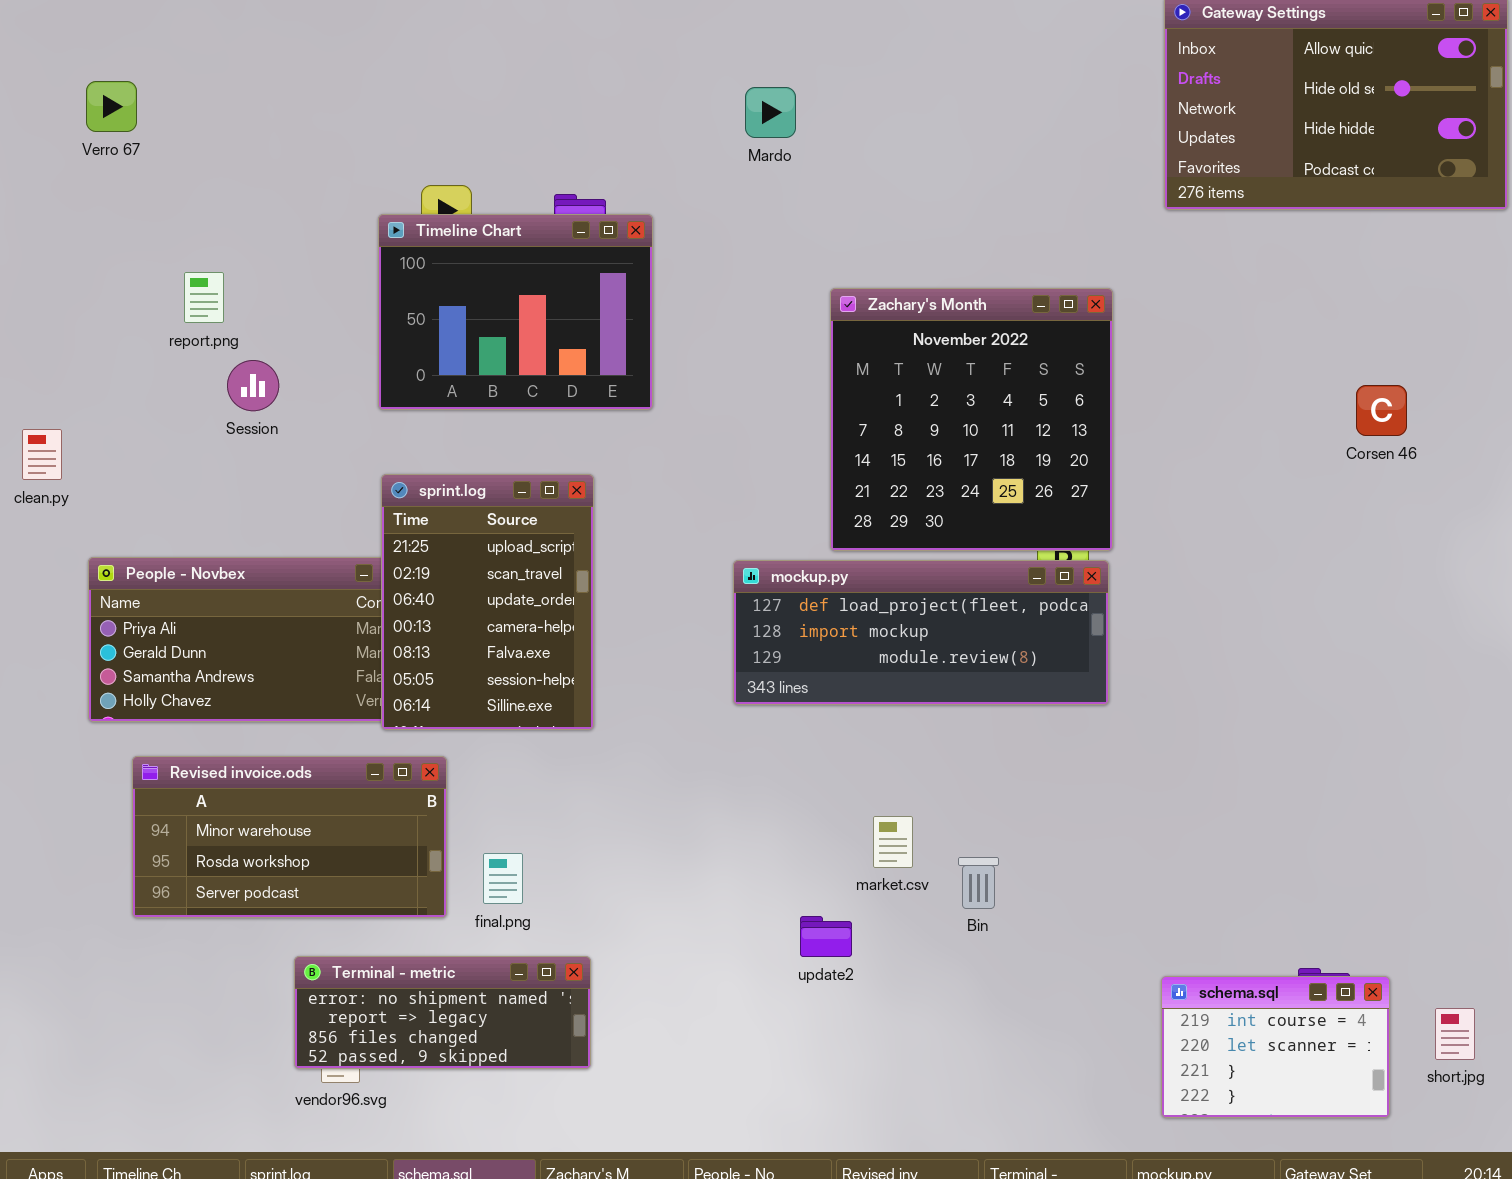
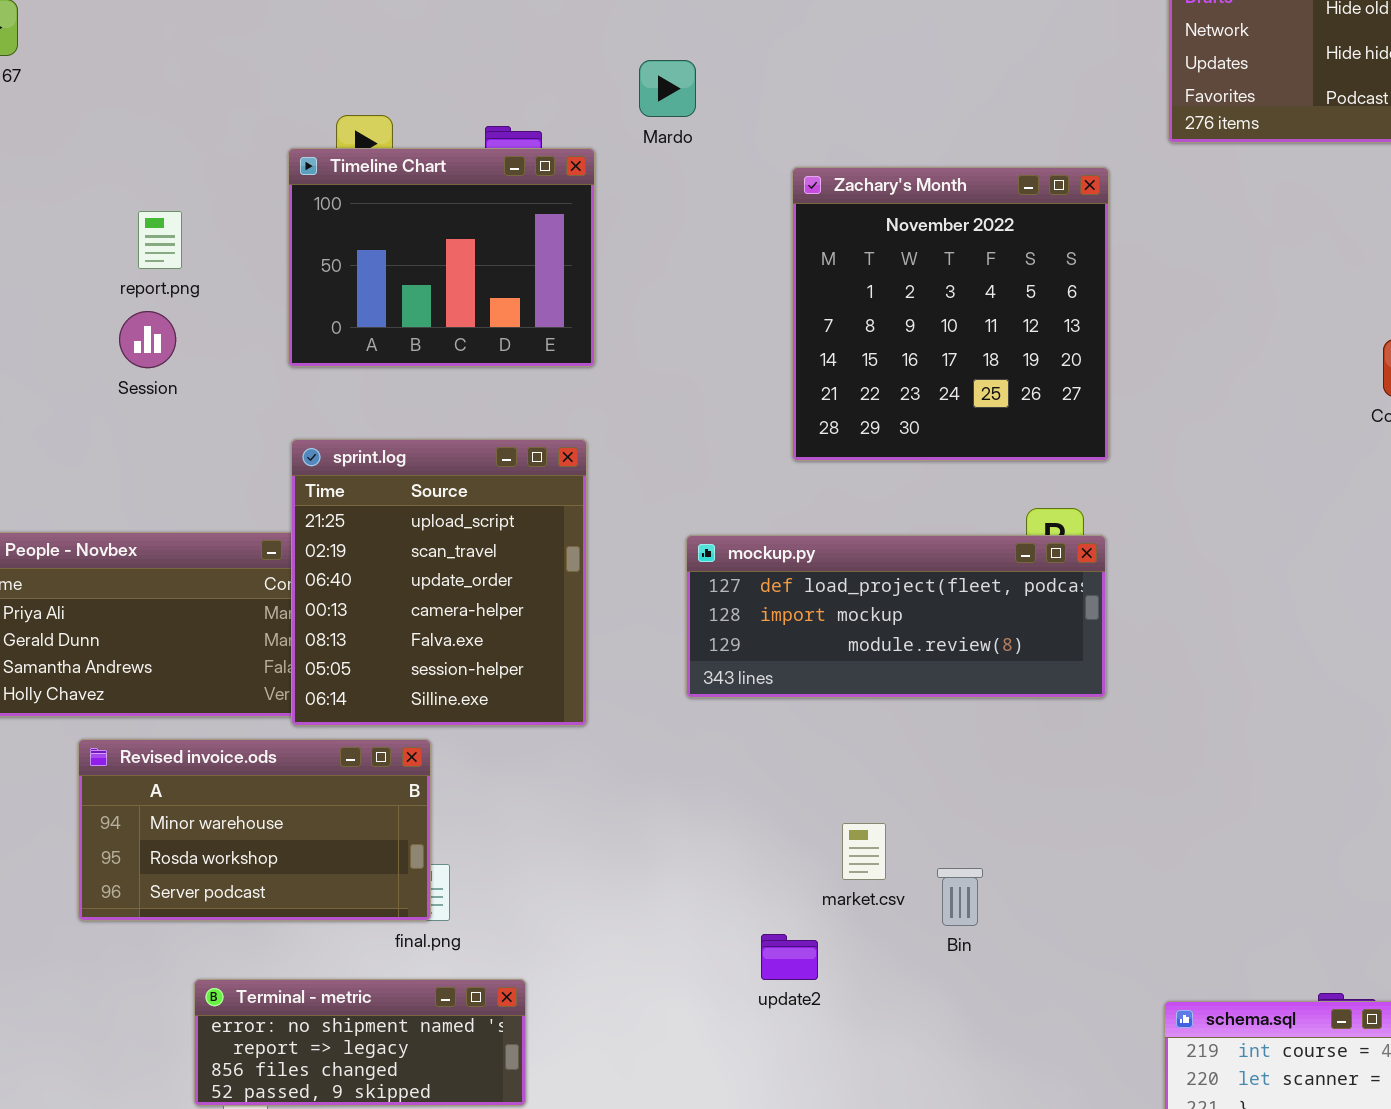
Mardo: [745,87,796,138] -> [639,60,696,117], moved
report.png: [184,272,224,323] -> [138,211,182,269], moved
Zachary's Month: [830,288,1113,551] -> [792,167,1109,461], moved
sprint.log: [381,474,594,730] -> [291,439,587,726], resized
Revised invoice.ods: [132,756,447,918] -> [78,739,431,921], moved

